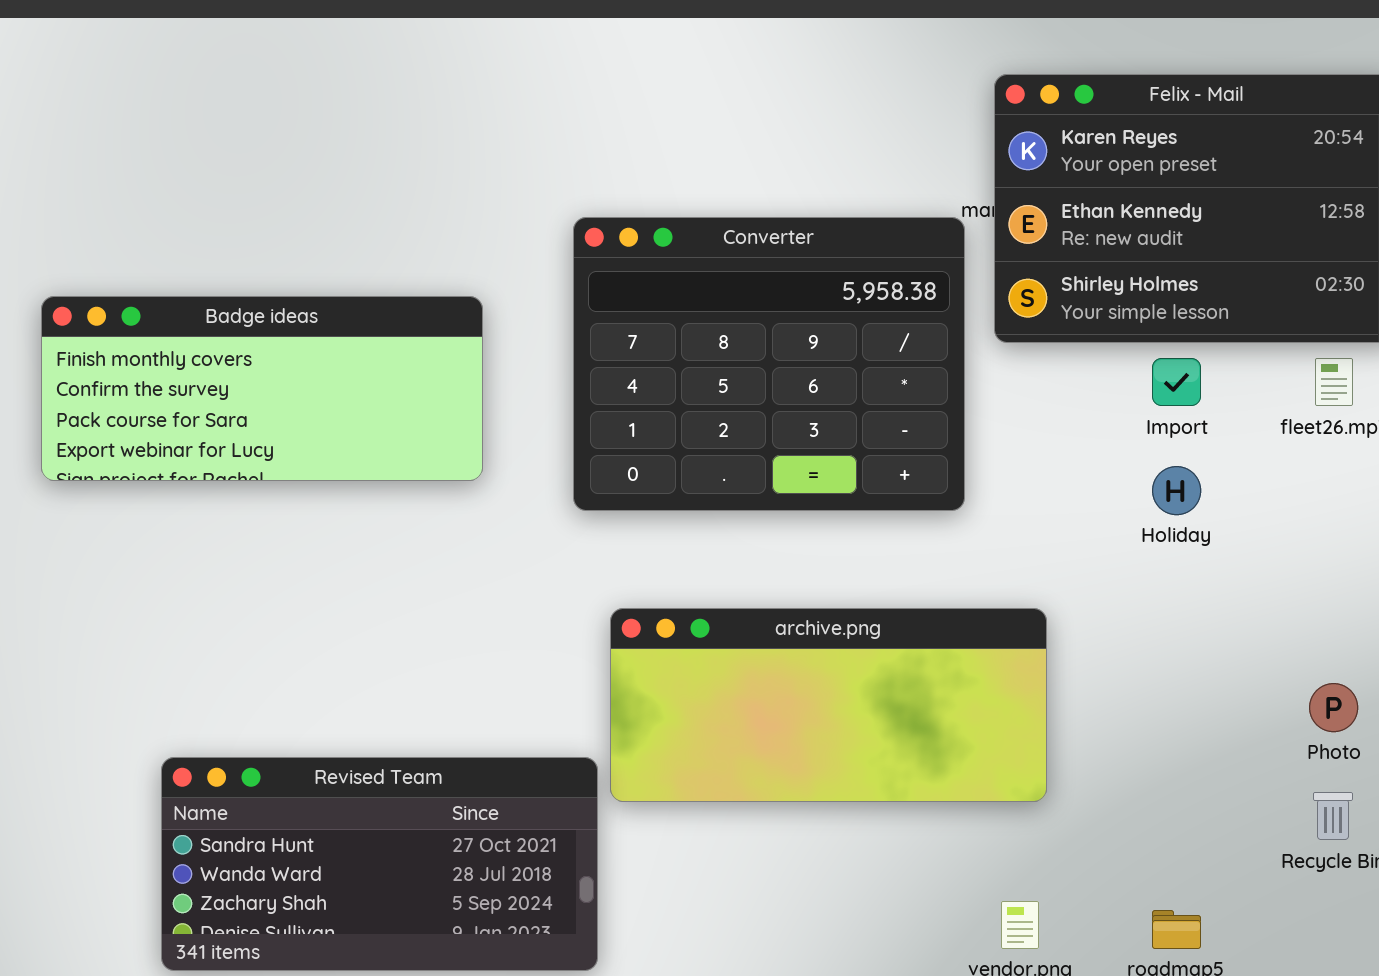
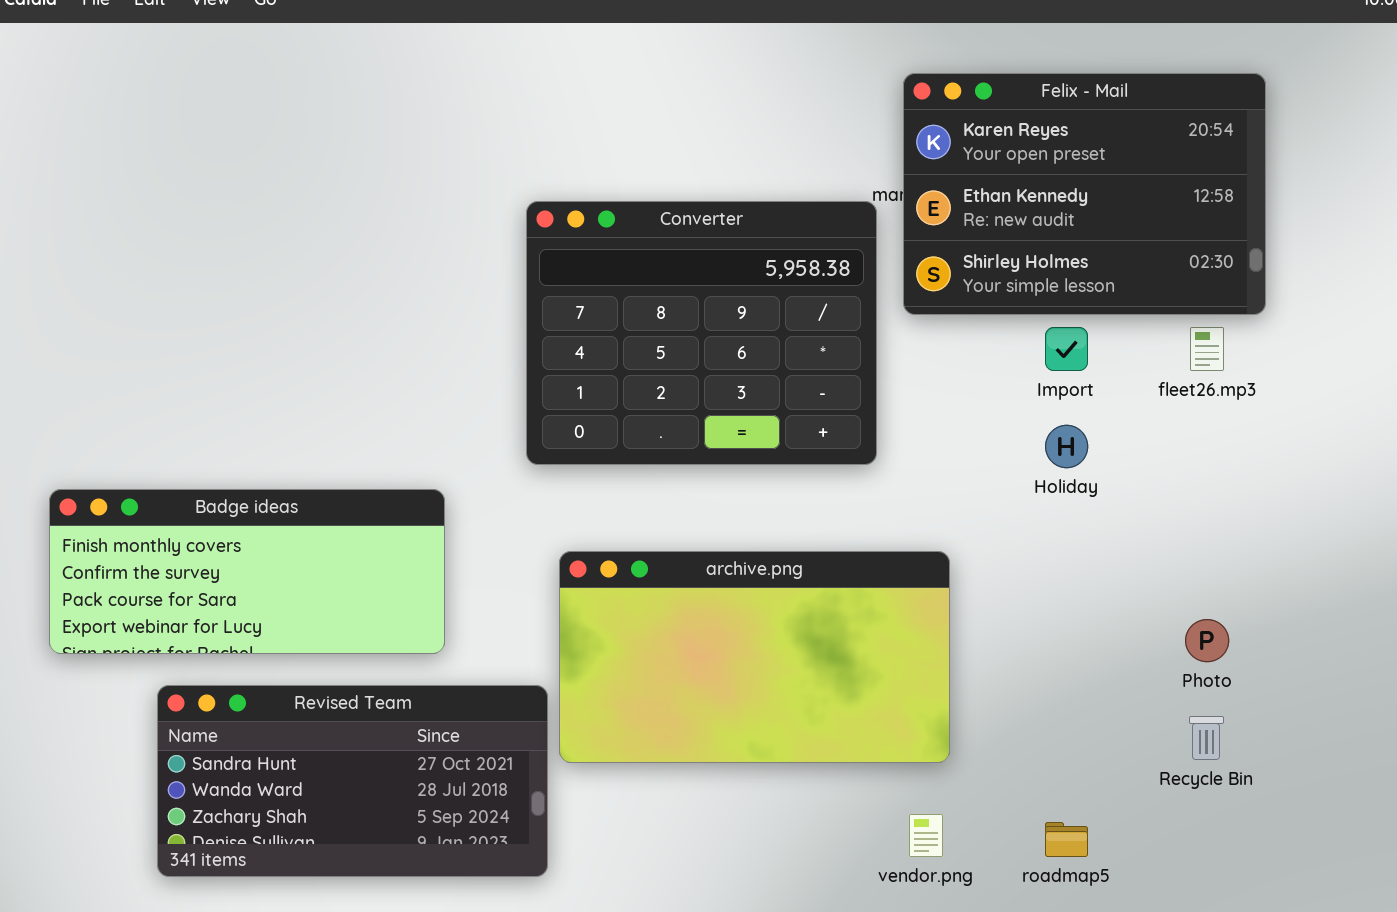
Badge ideas: [41,296,483,481] -> [49,489,445,654], moved
archive.png: [610,608,1047,802] -> [559,551,950,763], resized

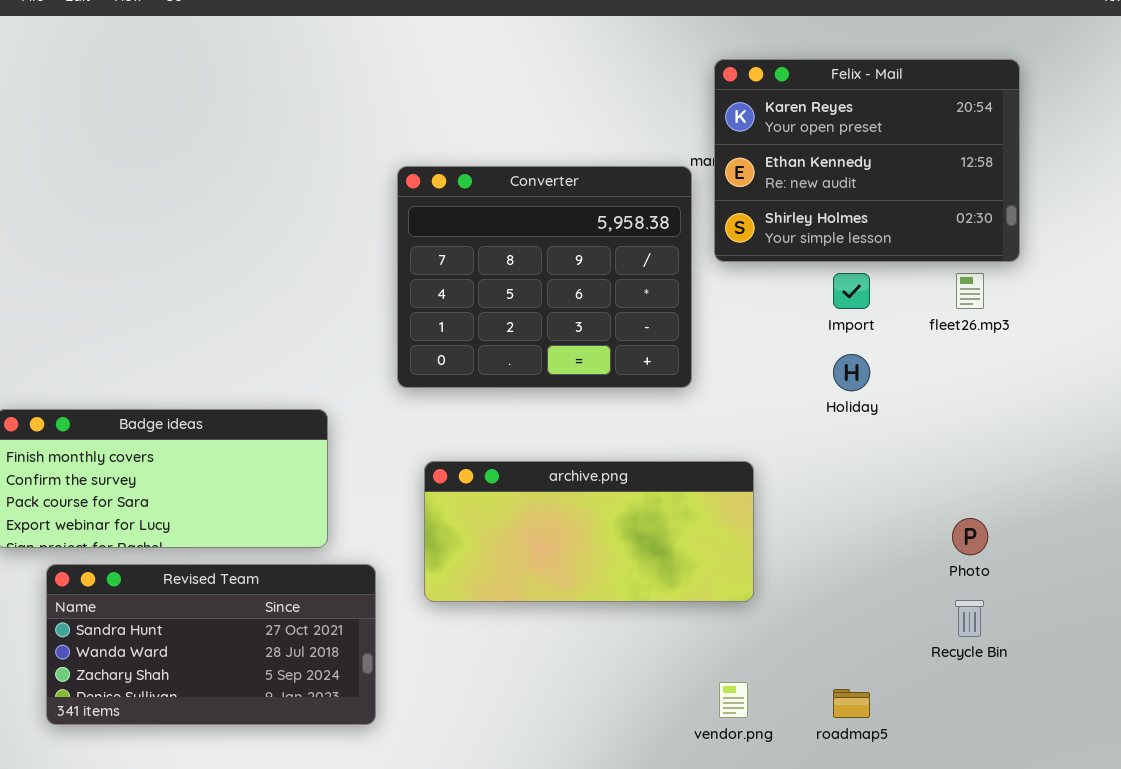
archive.png: [559,551,950,763] -> [424,461,754,602], resized
Revised Team: [157,685,548,877] -> [46,564,376,725], moved

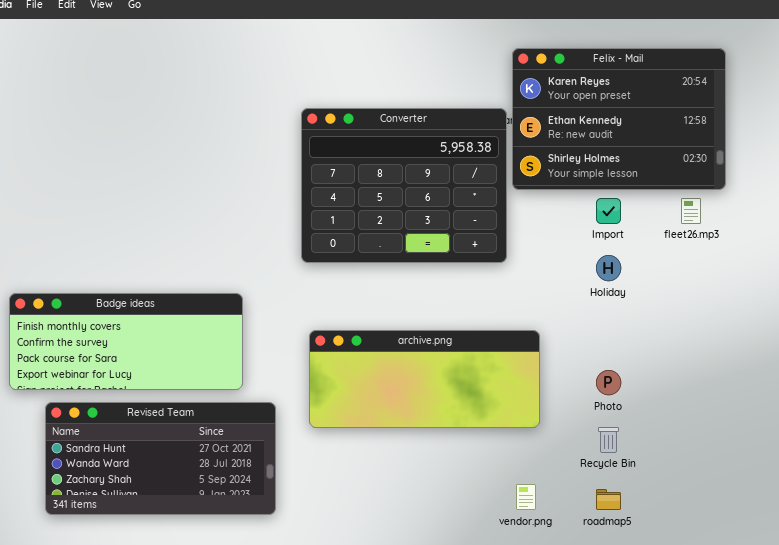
Converter: [397,166,692,388] -> [301,108,507,263], moved
Photo: [952,518,988,555] -> [596,370,621,395], moved
Recycle Bin: [955,600,984,637] -> [598,427,619,453], moved

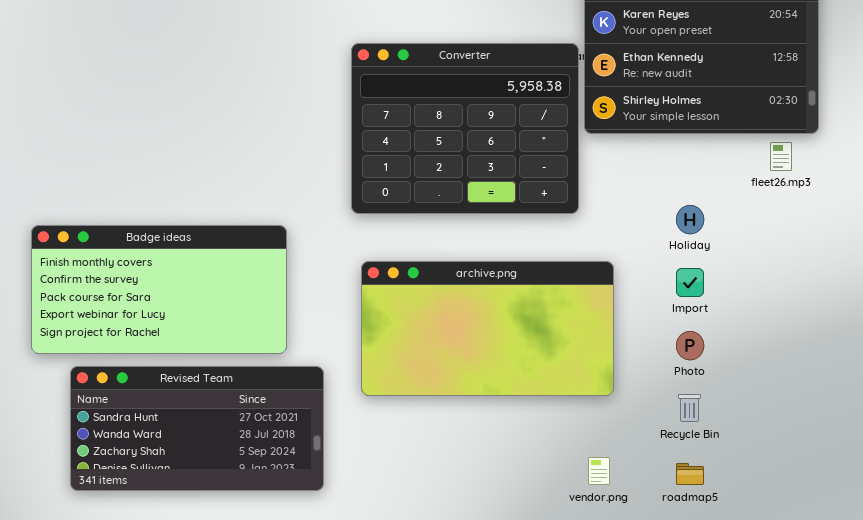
Import: [596,198,621,224] -> [676,268,704,297], moved
Badge ideas: [9,293,243,390] -> [31,225,287,354], resized
archive.png: [309,330,540,428] -> [361,261,614,396], resized

